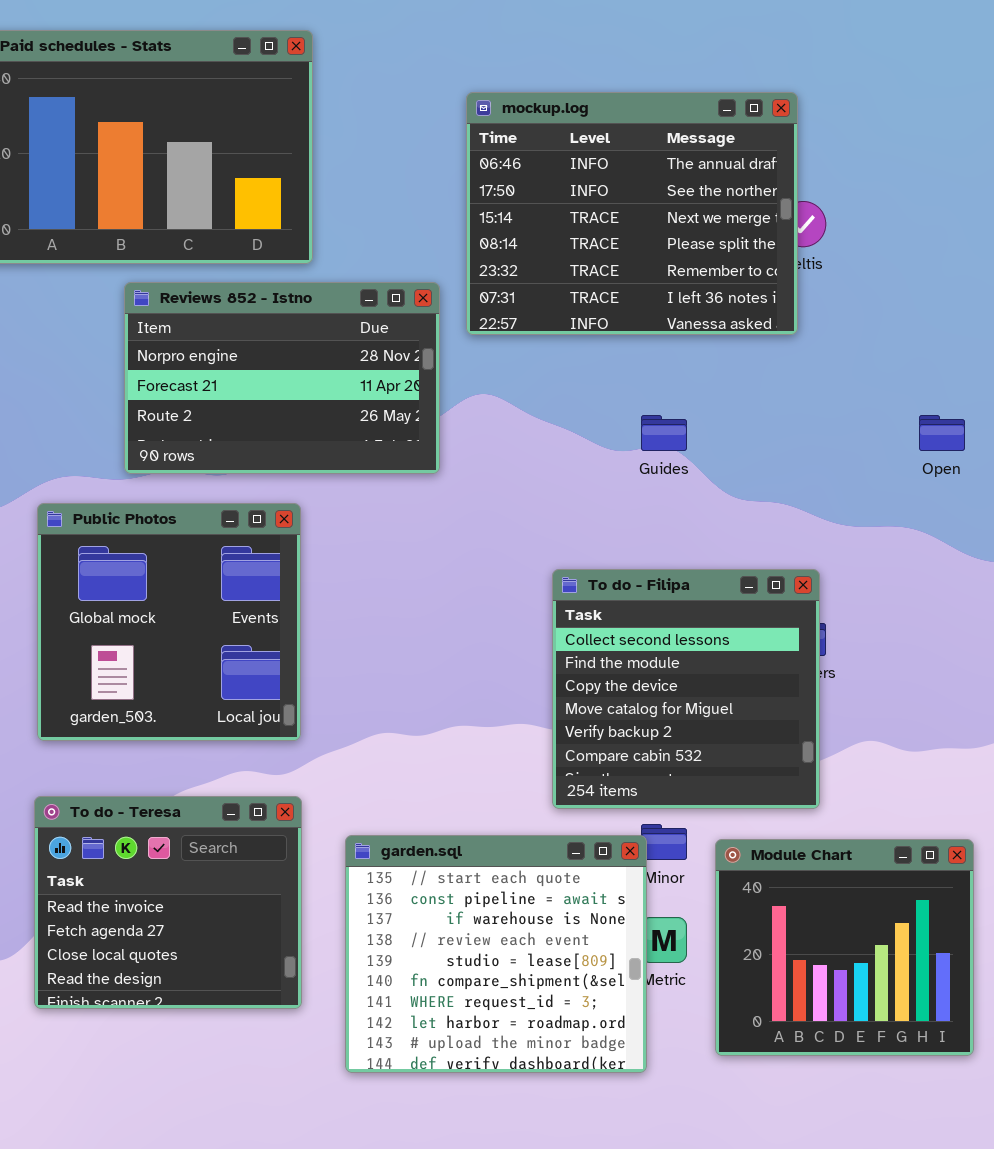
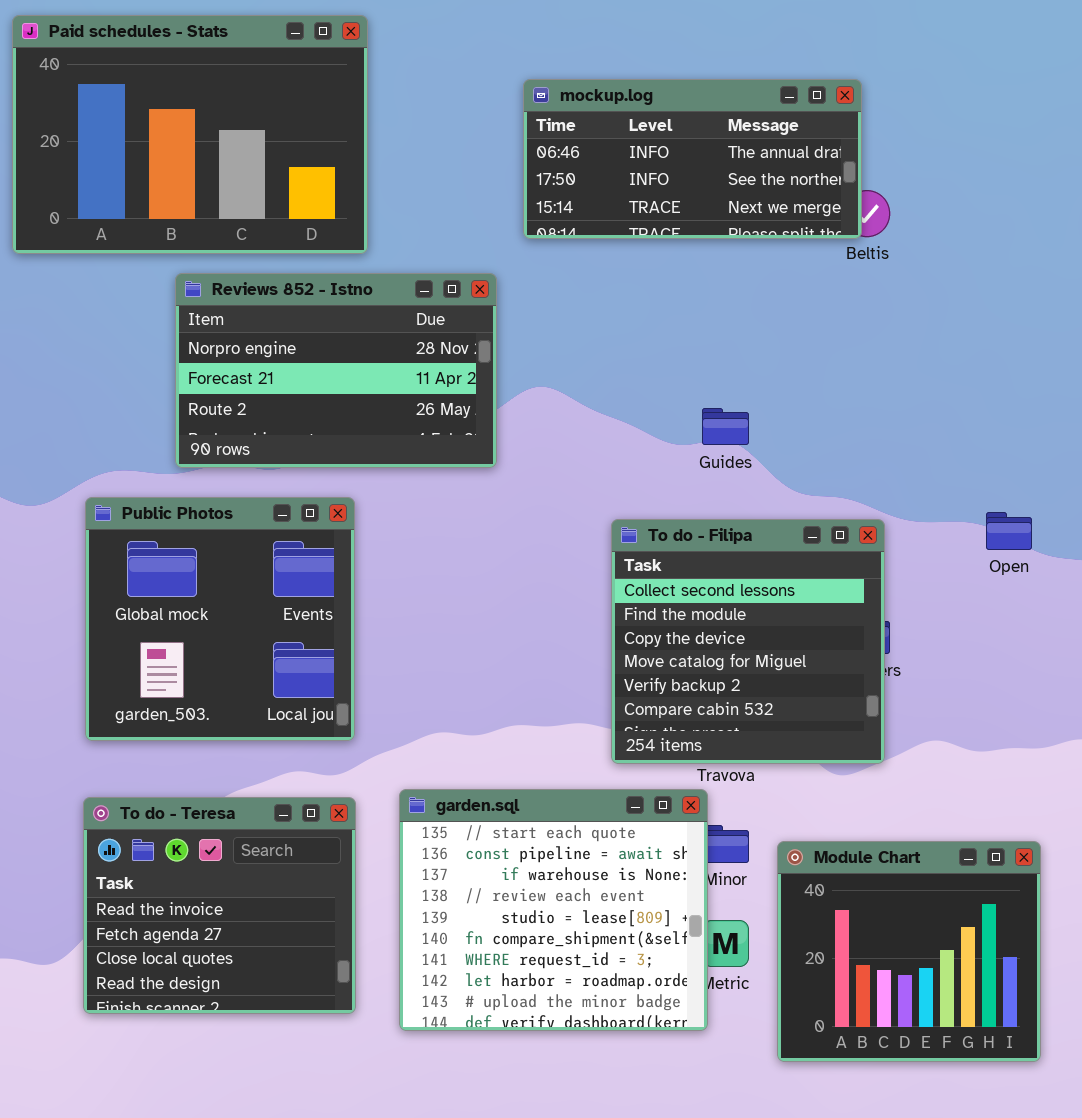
mockup.log: [466,92,798,335] -> [523,79,862,239], resized
Open: [919,415,965,451] -> [986,512,1032,550], moved
To do - Filipa: [552,569,820,809] -> [611,519,885,764], moved
garden.sql: [345,835,647,1073] -> [399,789,708,1031], moved

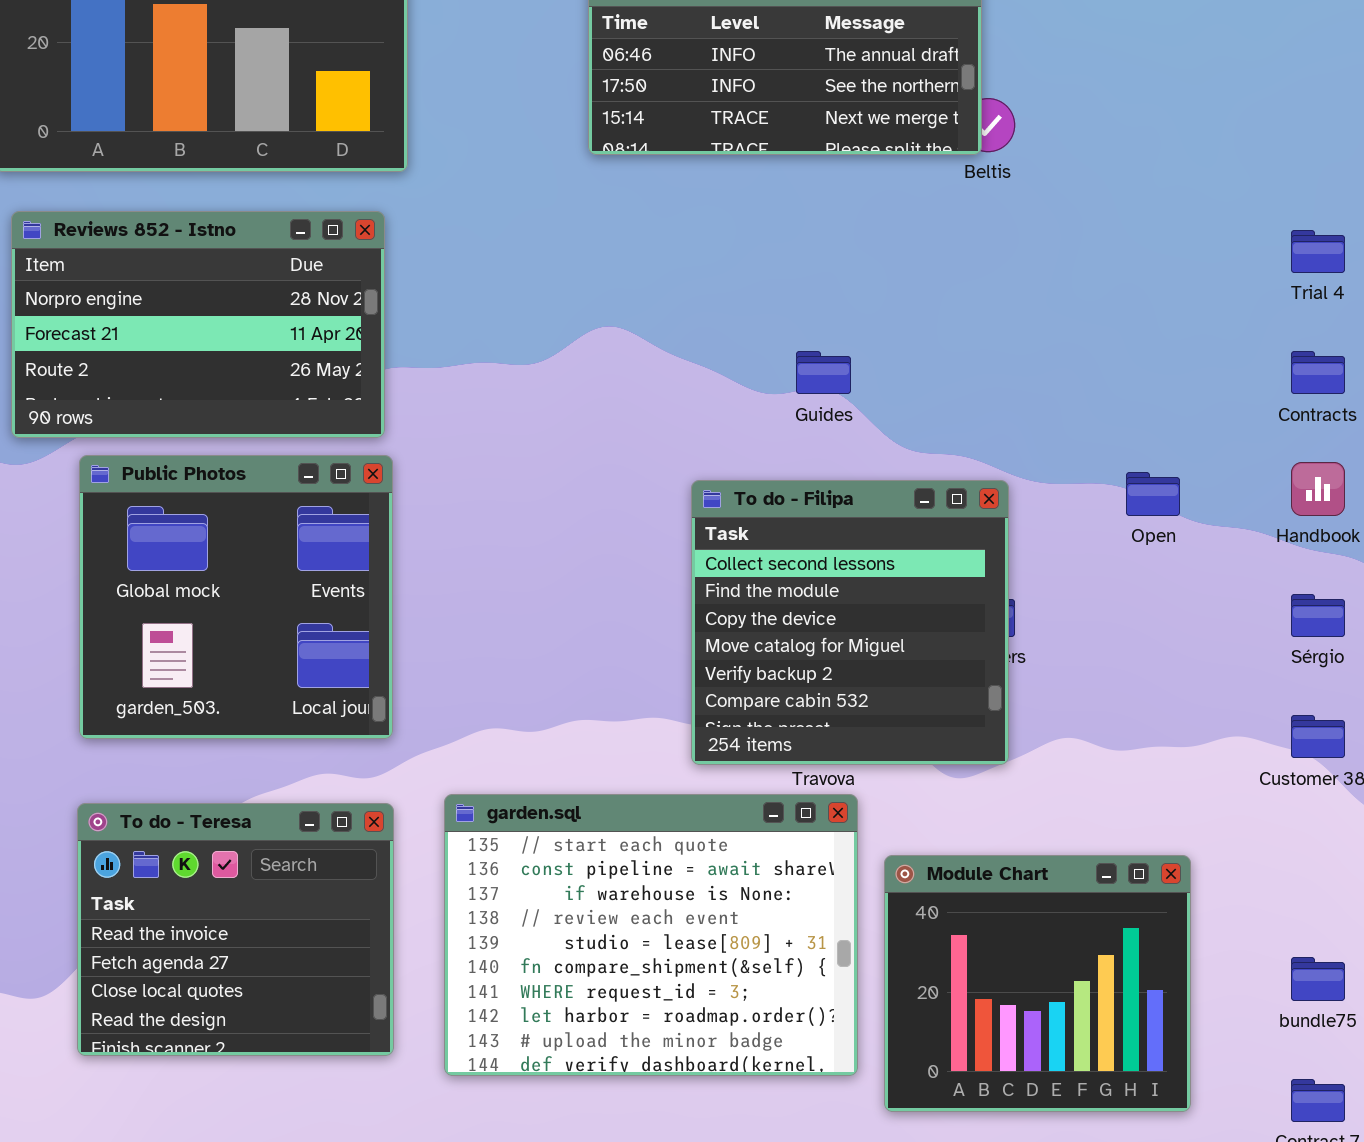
Reviews 852 - Istno: [175,273,497,468] -> [11,211,385,438], moved
garden.sql: [399,789,708,1031] -> [444,794,858,1076], resized

